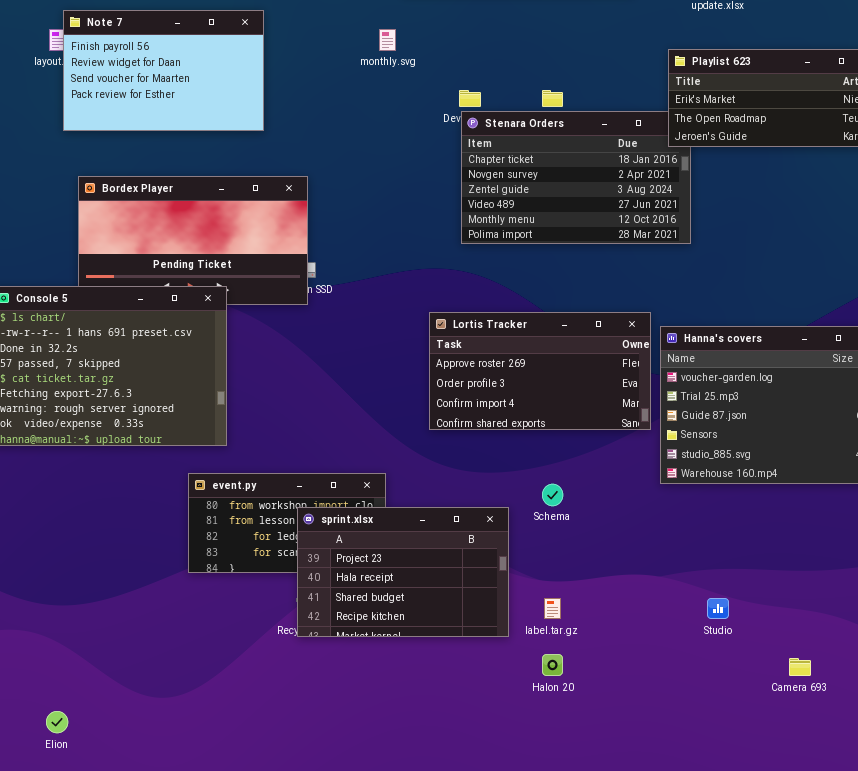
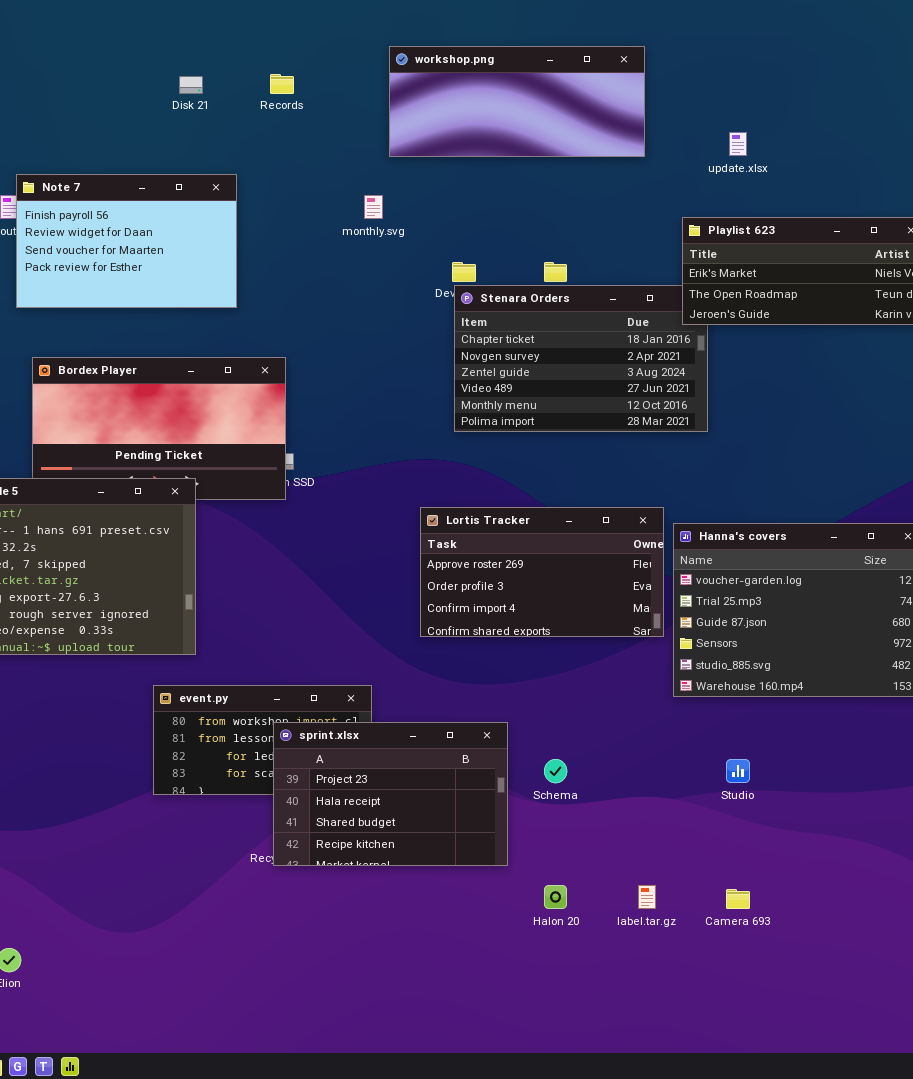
Schema: [542,484,563,506] -> [544,759,567,783], moved
label.tar.gz: [544,598,561,619] -> [638,885,656,909], moved
Studio: [707,598,729,619] -> [726,759,750,783], moved
Camera 693: [789,658,811,676] -> [726,889,750,909], moved

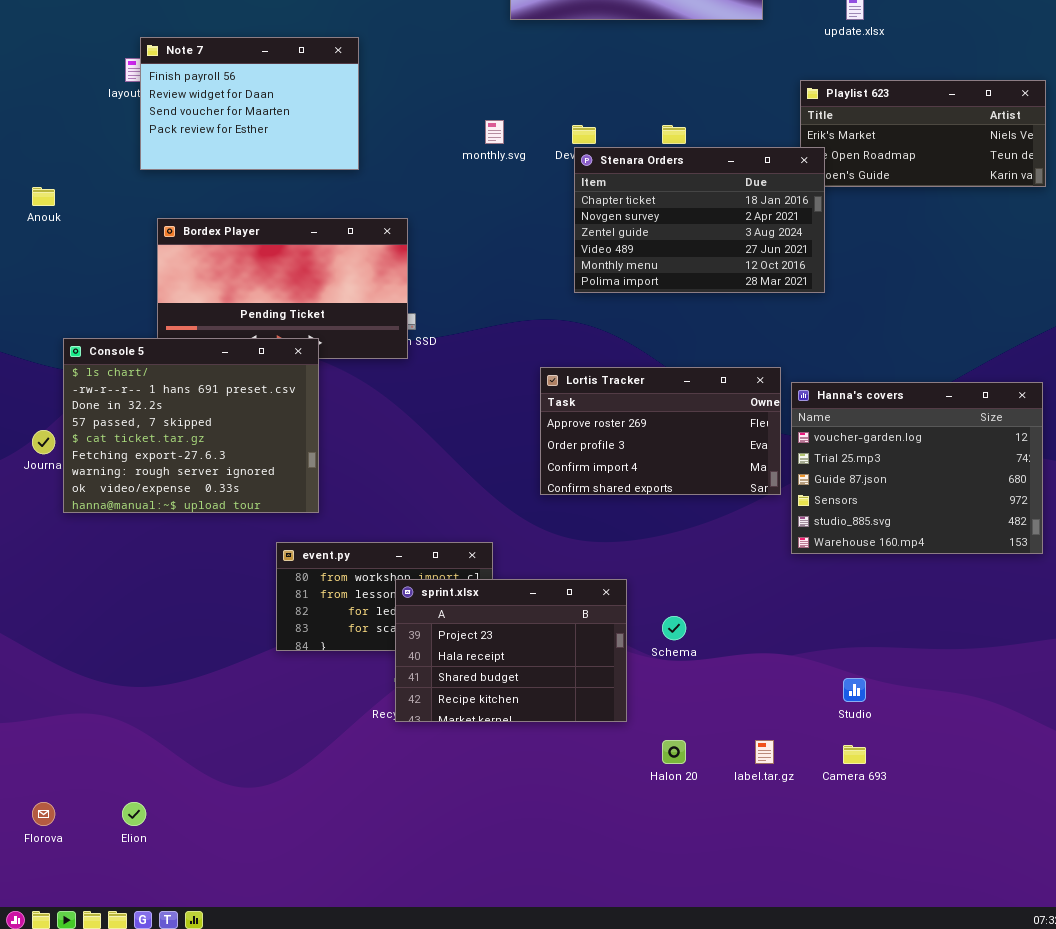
monthly.svg: [364,195,383,219] -> [485,120,504,144], moved
Stenara Orders: [454,285,708,432] -> [574,147,825,293], raised
Studio: [726,759,750,783] -> [843,678,866,702], moved

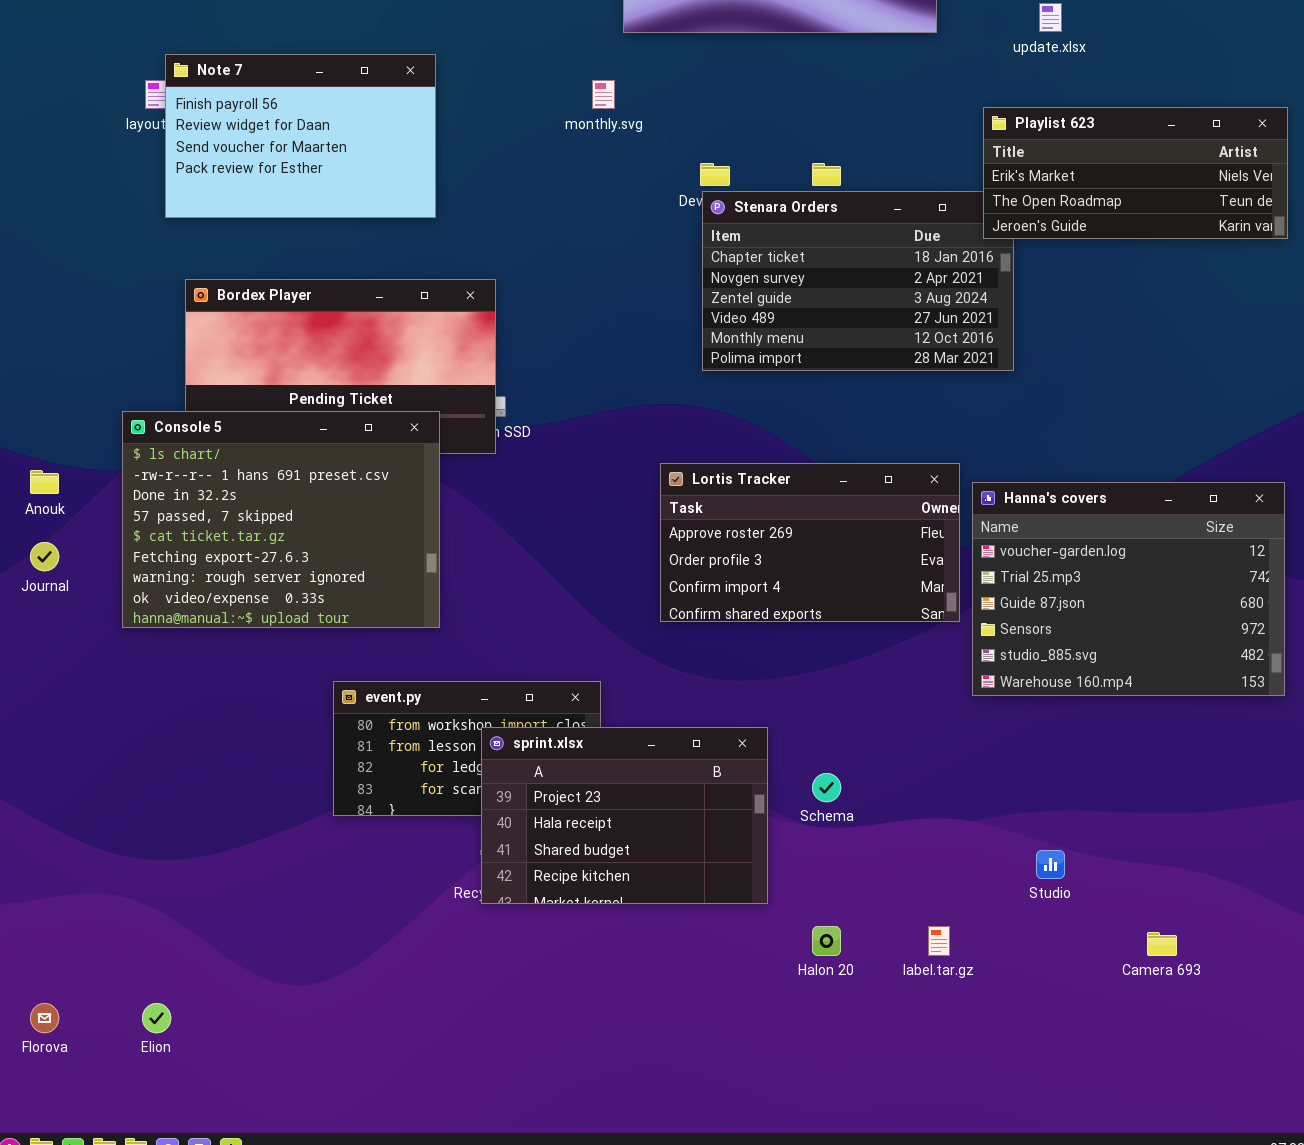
Playlist 623: [800,80,1046,187] -> [983,107,1288,239], raised
monthly.svg: [485,120,504,144] -> [592,80,615,109], moved
Anouk: [32,187,55,206] -> [30,470,59,494], moved
Console 5: [63,338,319,513] -> [122,411,440,628], moved
Camera 693: [843,745,866,764] -> [1147,932,1177,956], moved

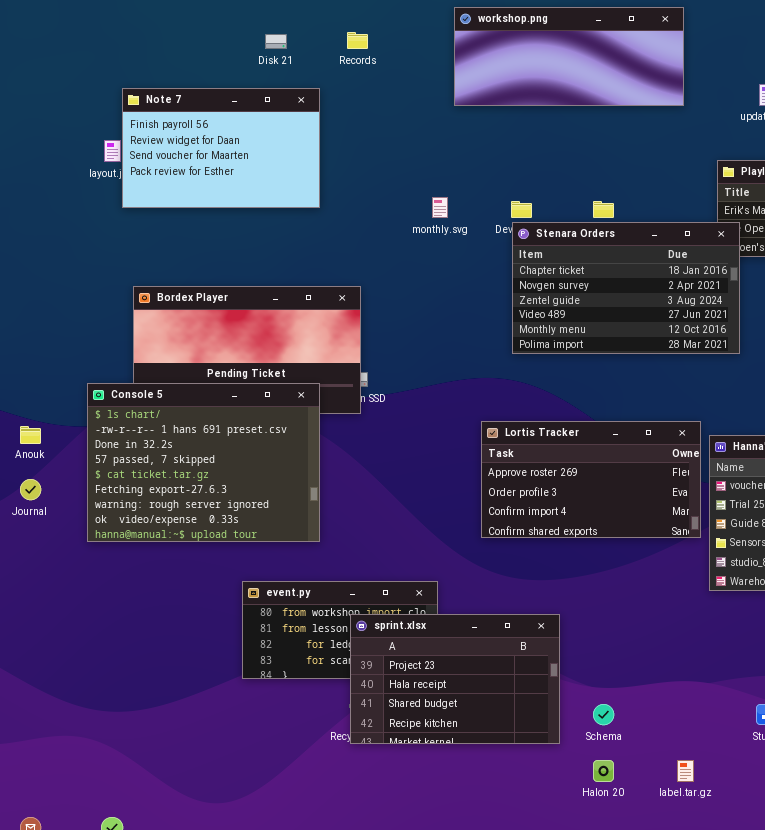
Note 7: [165,54,436,218] -> [122,88,320,208], moved
monthly.svg: [592,80,615,109] -> [432,197,448,218], moved
Stenara Orders: [702,191,1014,371] -> [512,222,740,354], raised
Schema: [812,773,841,802] -> [593,704,614,725], moved

